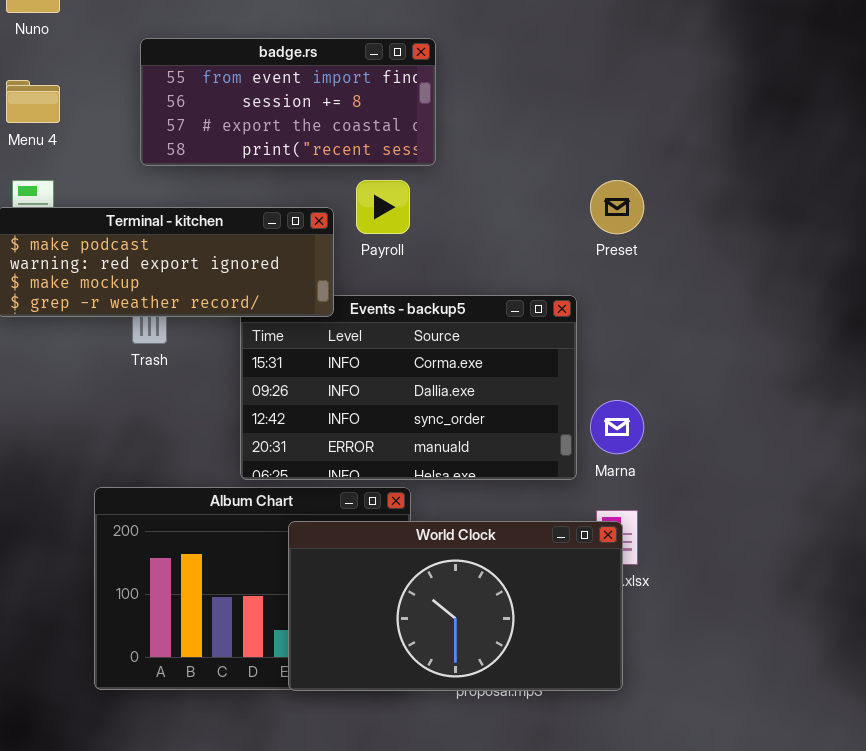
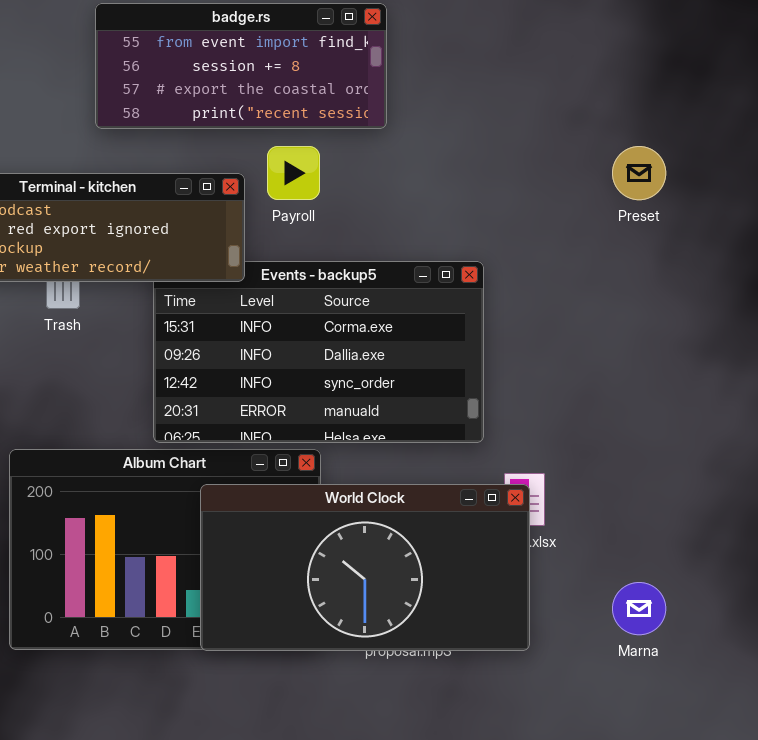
badge.rs: [140,38,436,166] -> [95,3,387,129], moved
Preset: [590,180,644,234] -> [612,146,666,200], moved
Marna: [590,400,644,454] -> [612,582,666,635], moved

